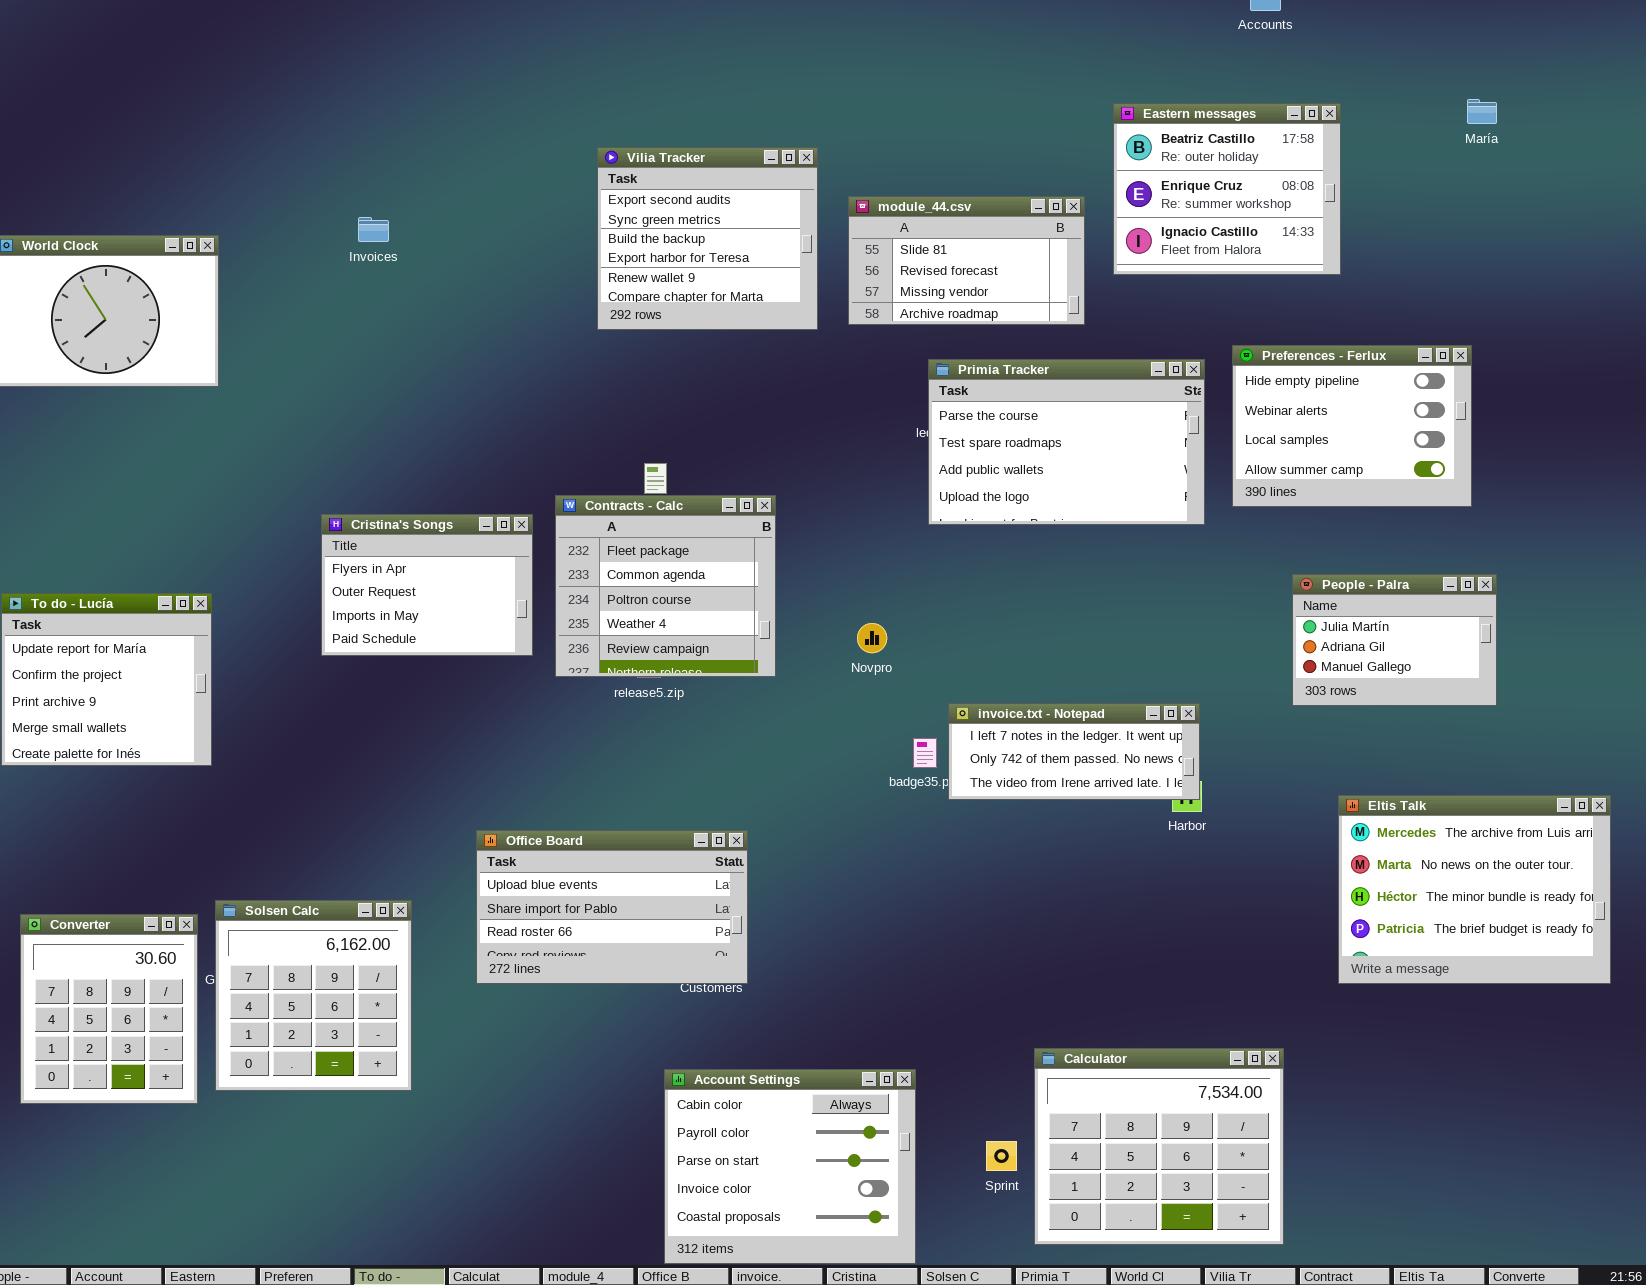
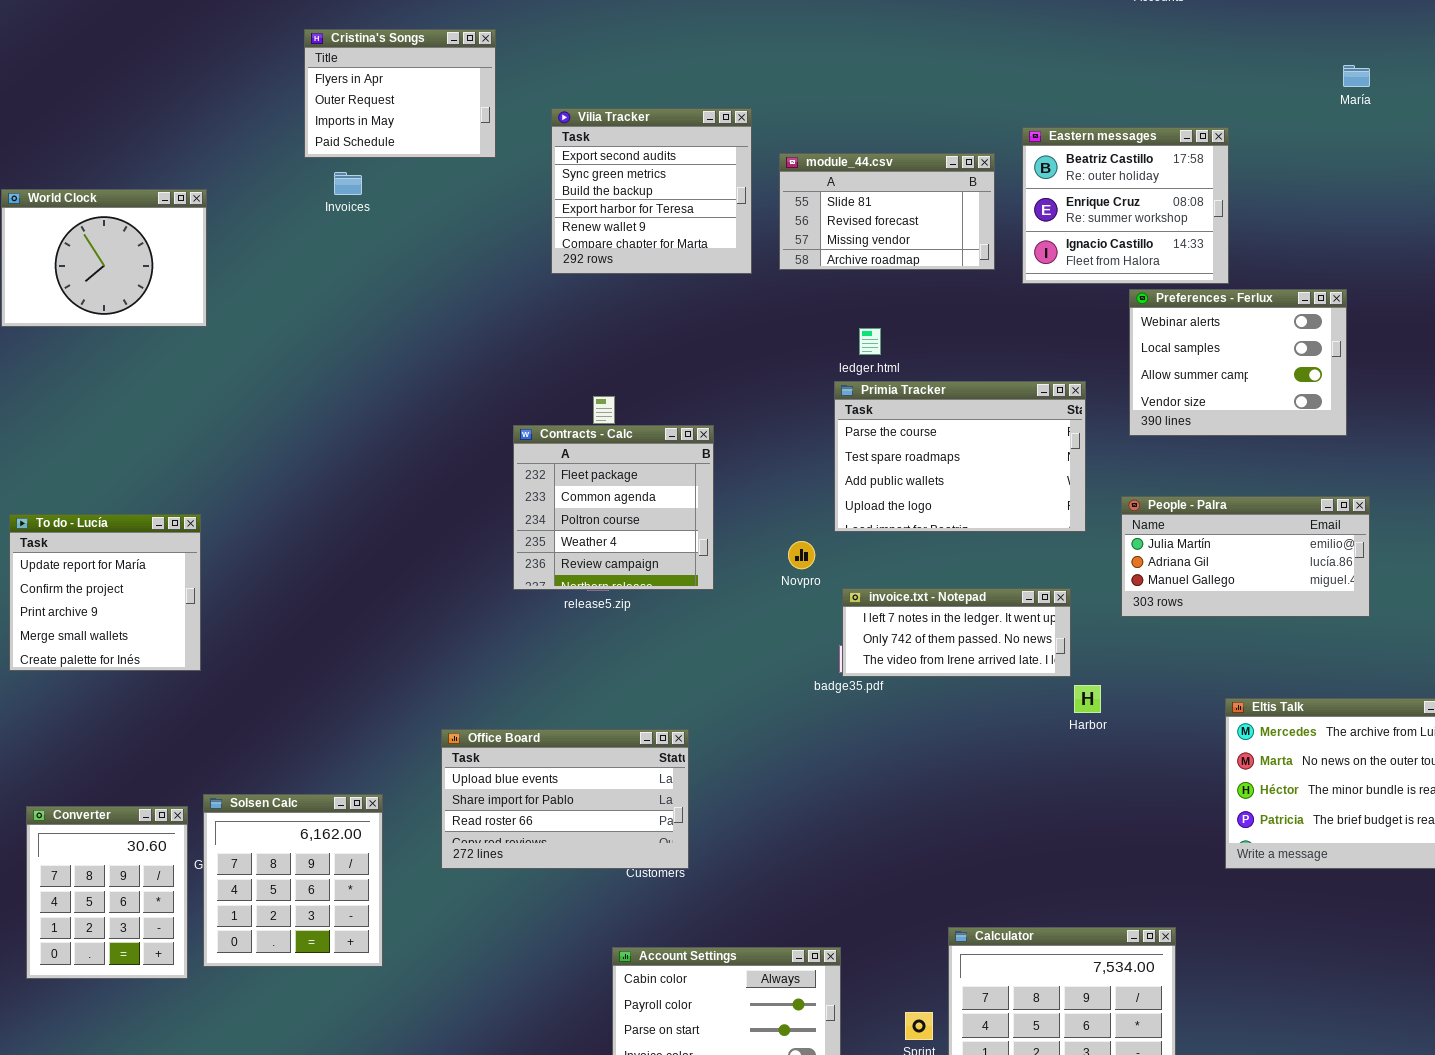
Eastern messages: [1113,103,1341,275] -> [1022,127,1229,284], moved
Preferences - Ferlux: [1232,345,1472,507] -> [1129,289,1347,436], scrolled down 1 row
Primia Tracker: [928,359,1205,525] -> [834,381,1086,532], moved
Cristina's Songs: [321,514,533,656] -> [304,29,496,158], moved
People - Palra: [1292,574,1497,706] -> [1121,496,1370,617], resized
invoice.txt - Notepad: [948,703,1200,800] -> [842,588,1071,677], moved

